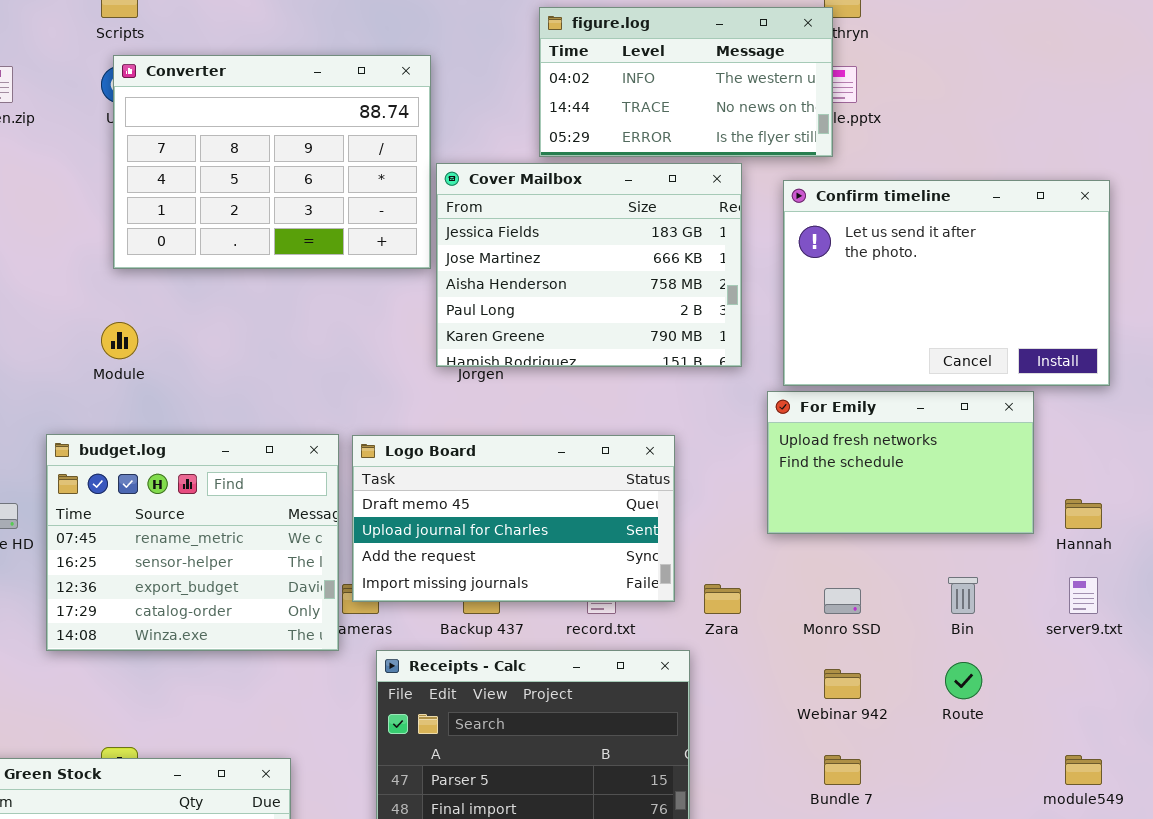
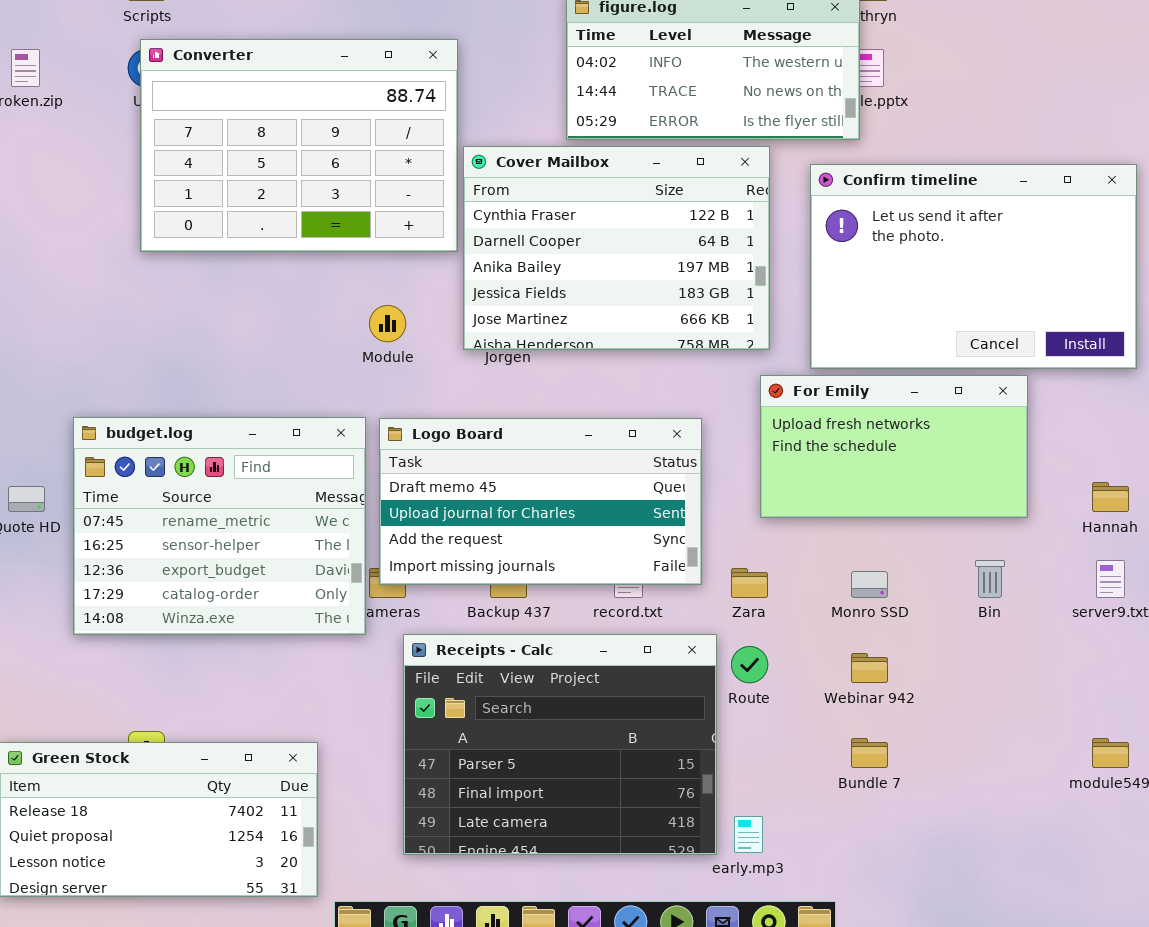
Cover Mailbox: [436,163,742,367] -> [463,146,770,350], scrolled up 3 rows
Module: [101,322,138,359] -> [369,305,406,342], moved
For Emily: [767,391,1034,534] -> [760,375,1028,518], moved
Route: [945,662,982,699] -> [731,646,768,683], moved

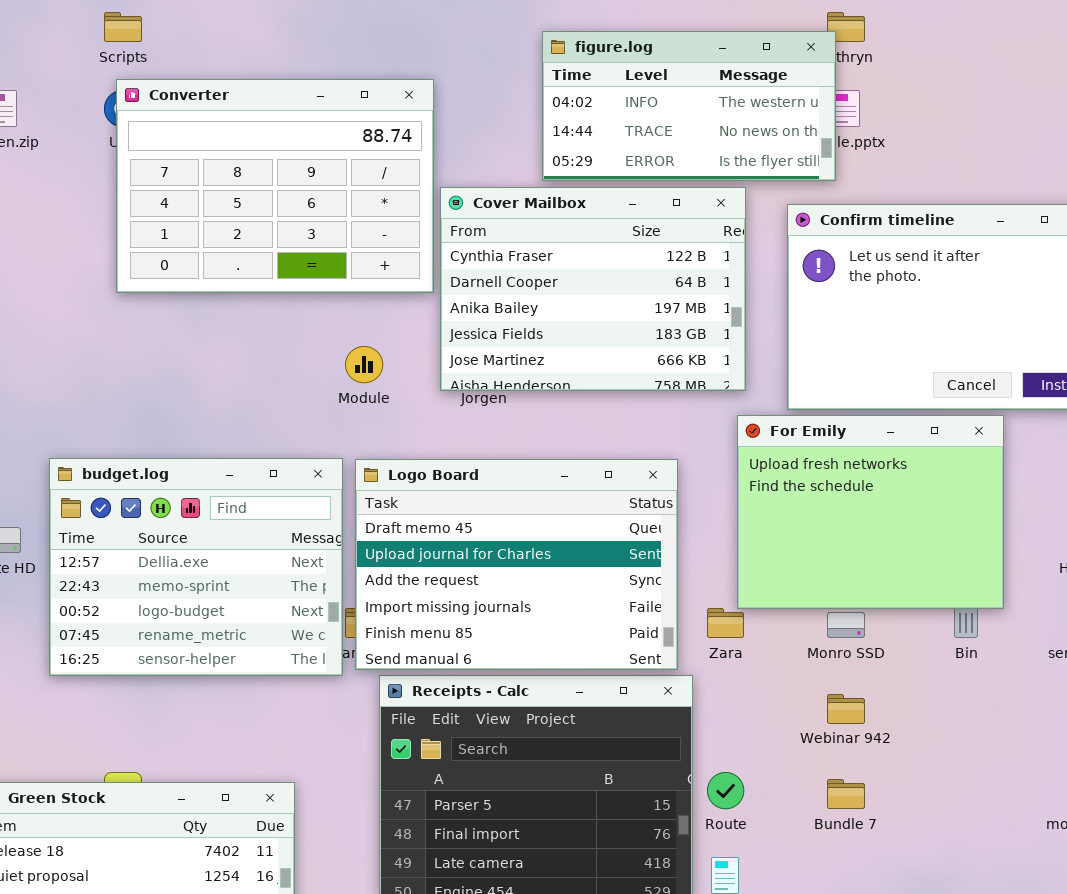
For Emily: [760,375,1028,518] -> [737,415,1004,609], resized
budget.log: [73,417,366,635] -> [49,458,343,676], scrolled up 3 rows
Logo Board: [379,418,702,585] -> [355,459,678,670], resized
Route: [731,646,768,683] -> [707,772,744,809], moved

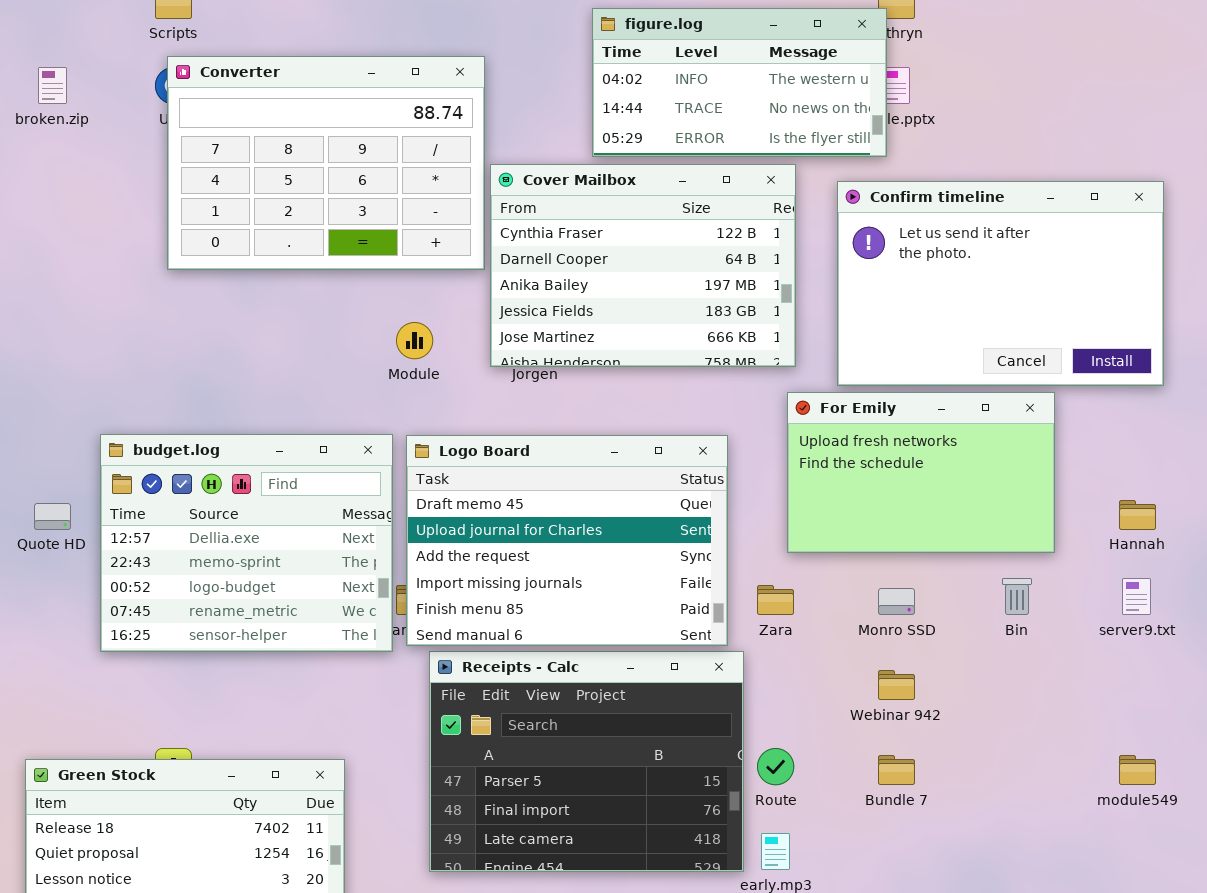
For Emily: [737,415,1004,609] -> [787,392,1055,553], resized

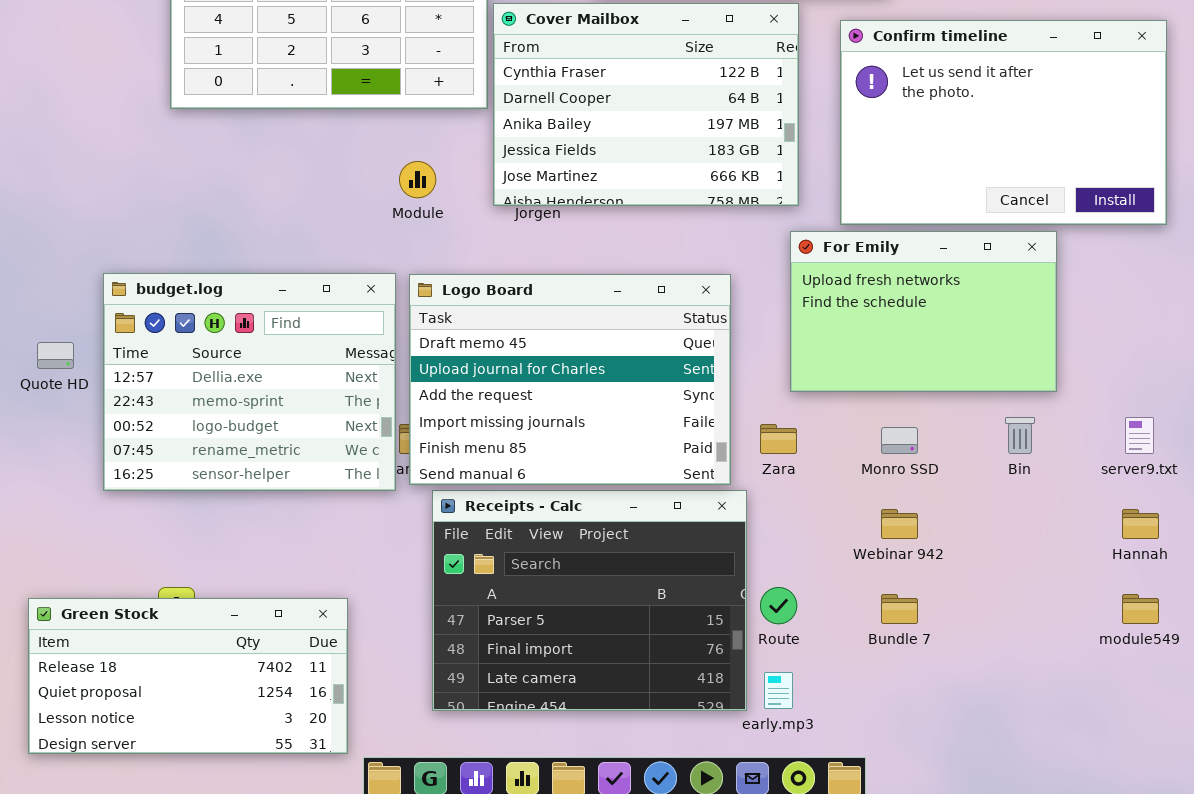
Hannah: [1119,500,1156,530] -> [1122,509,1159,539], moved

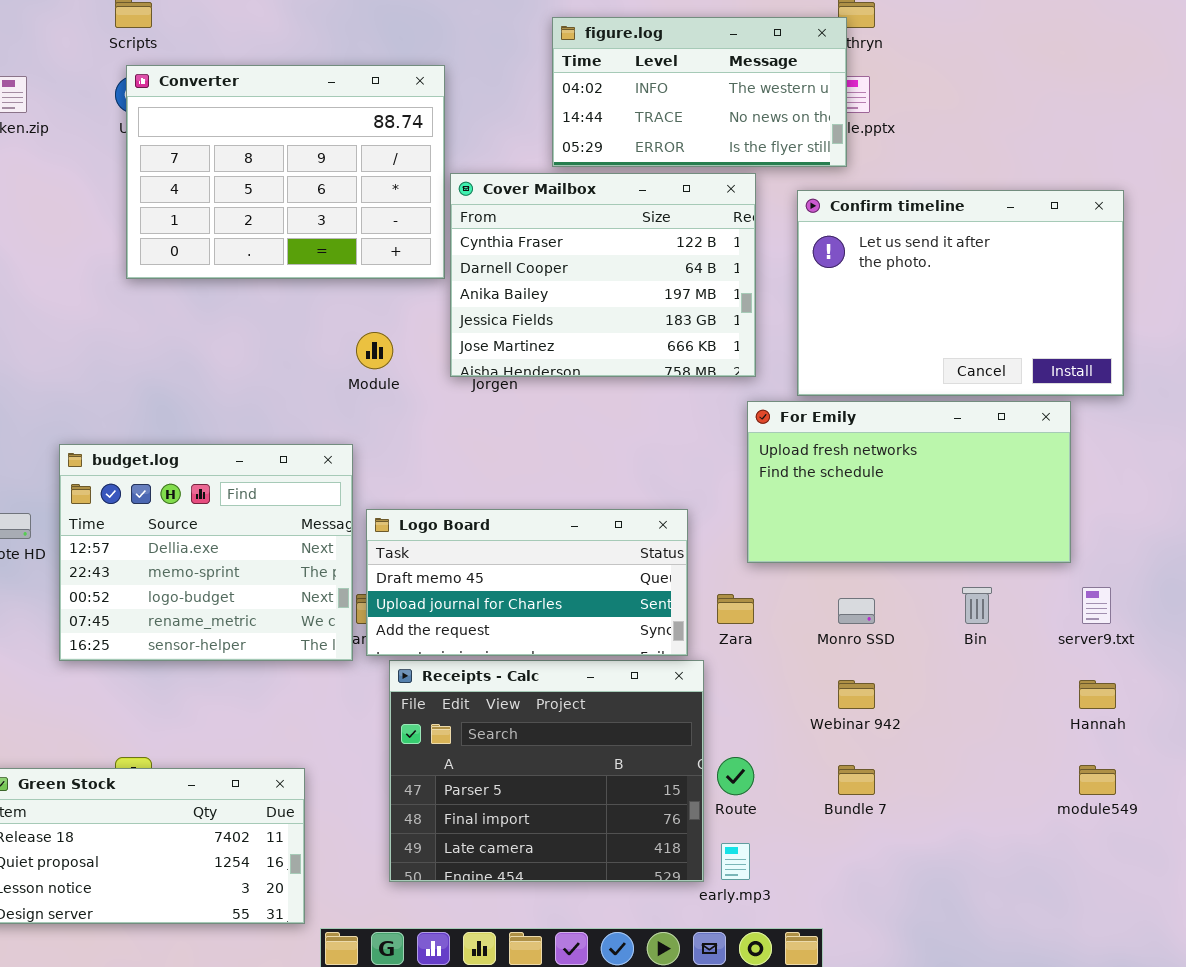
For Emily: [790,231,1057,392] -> [747,401,1071,563], resized
Logo Board: [409,274,731,485] -> [366,509,688,656], resized

